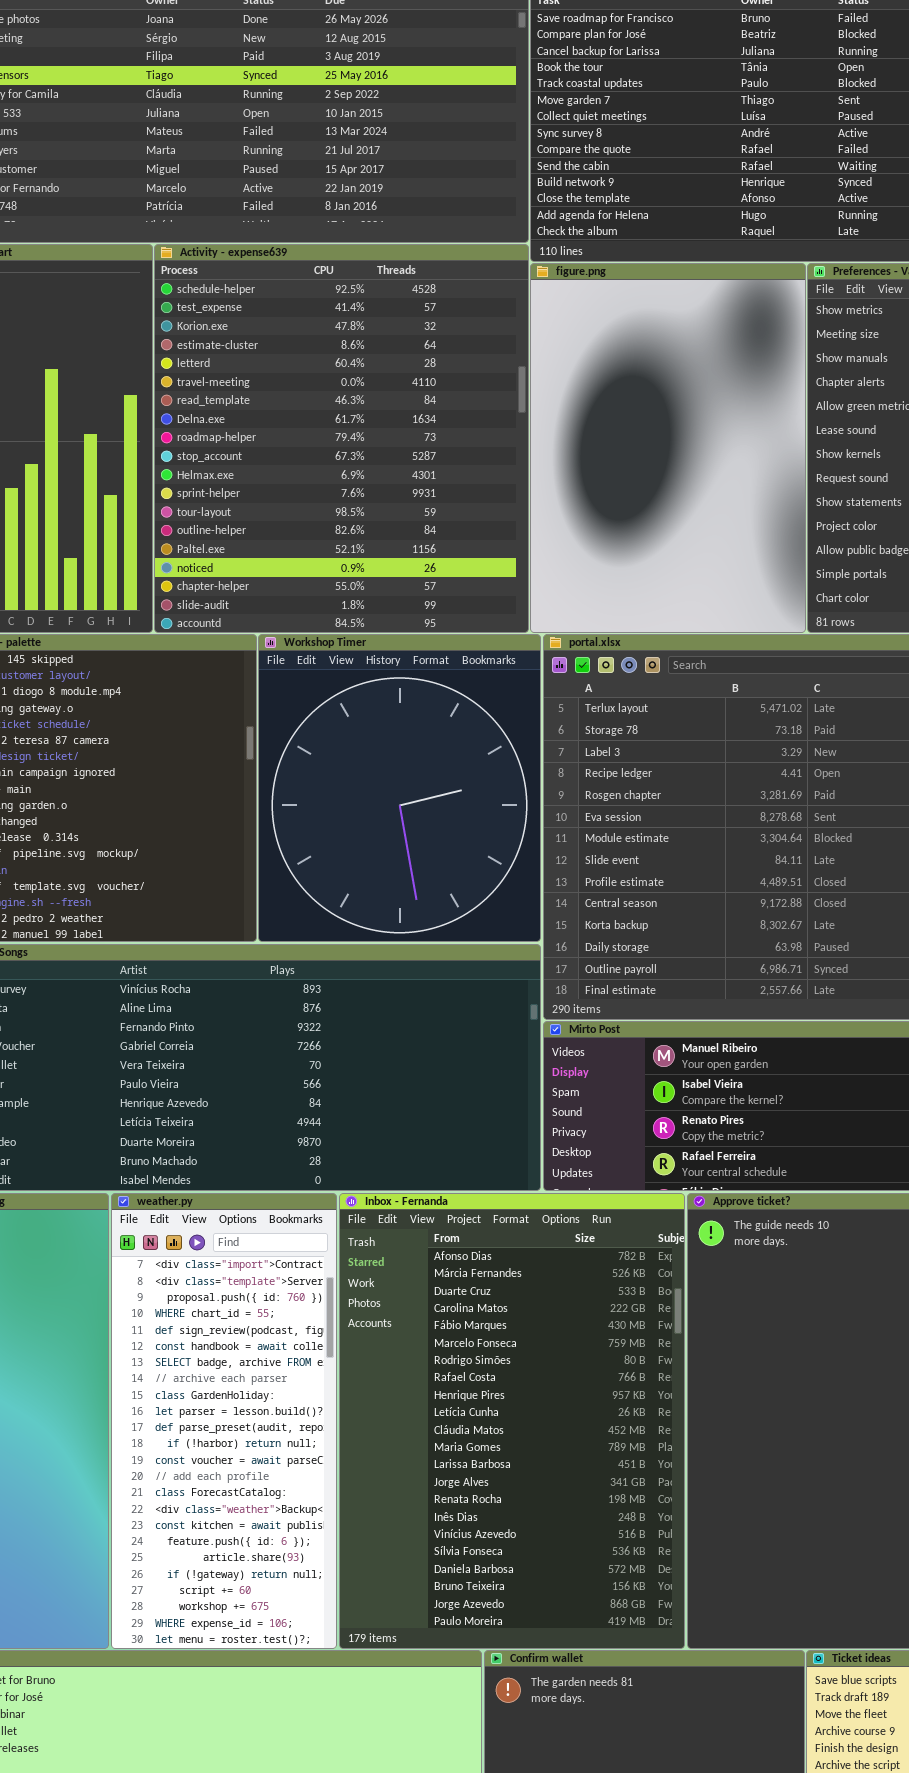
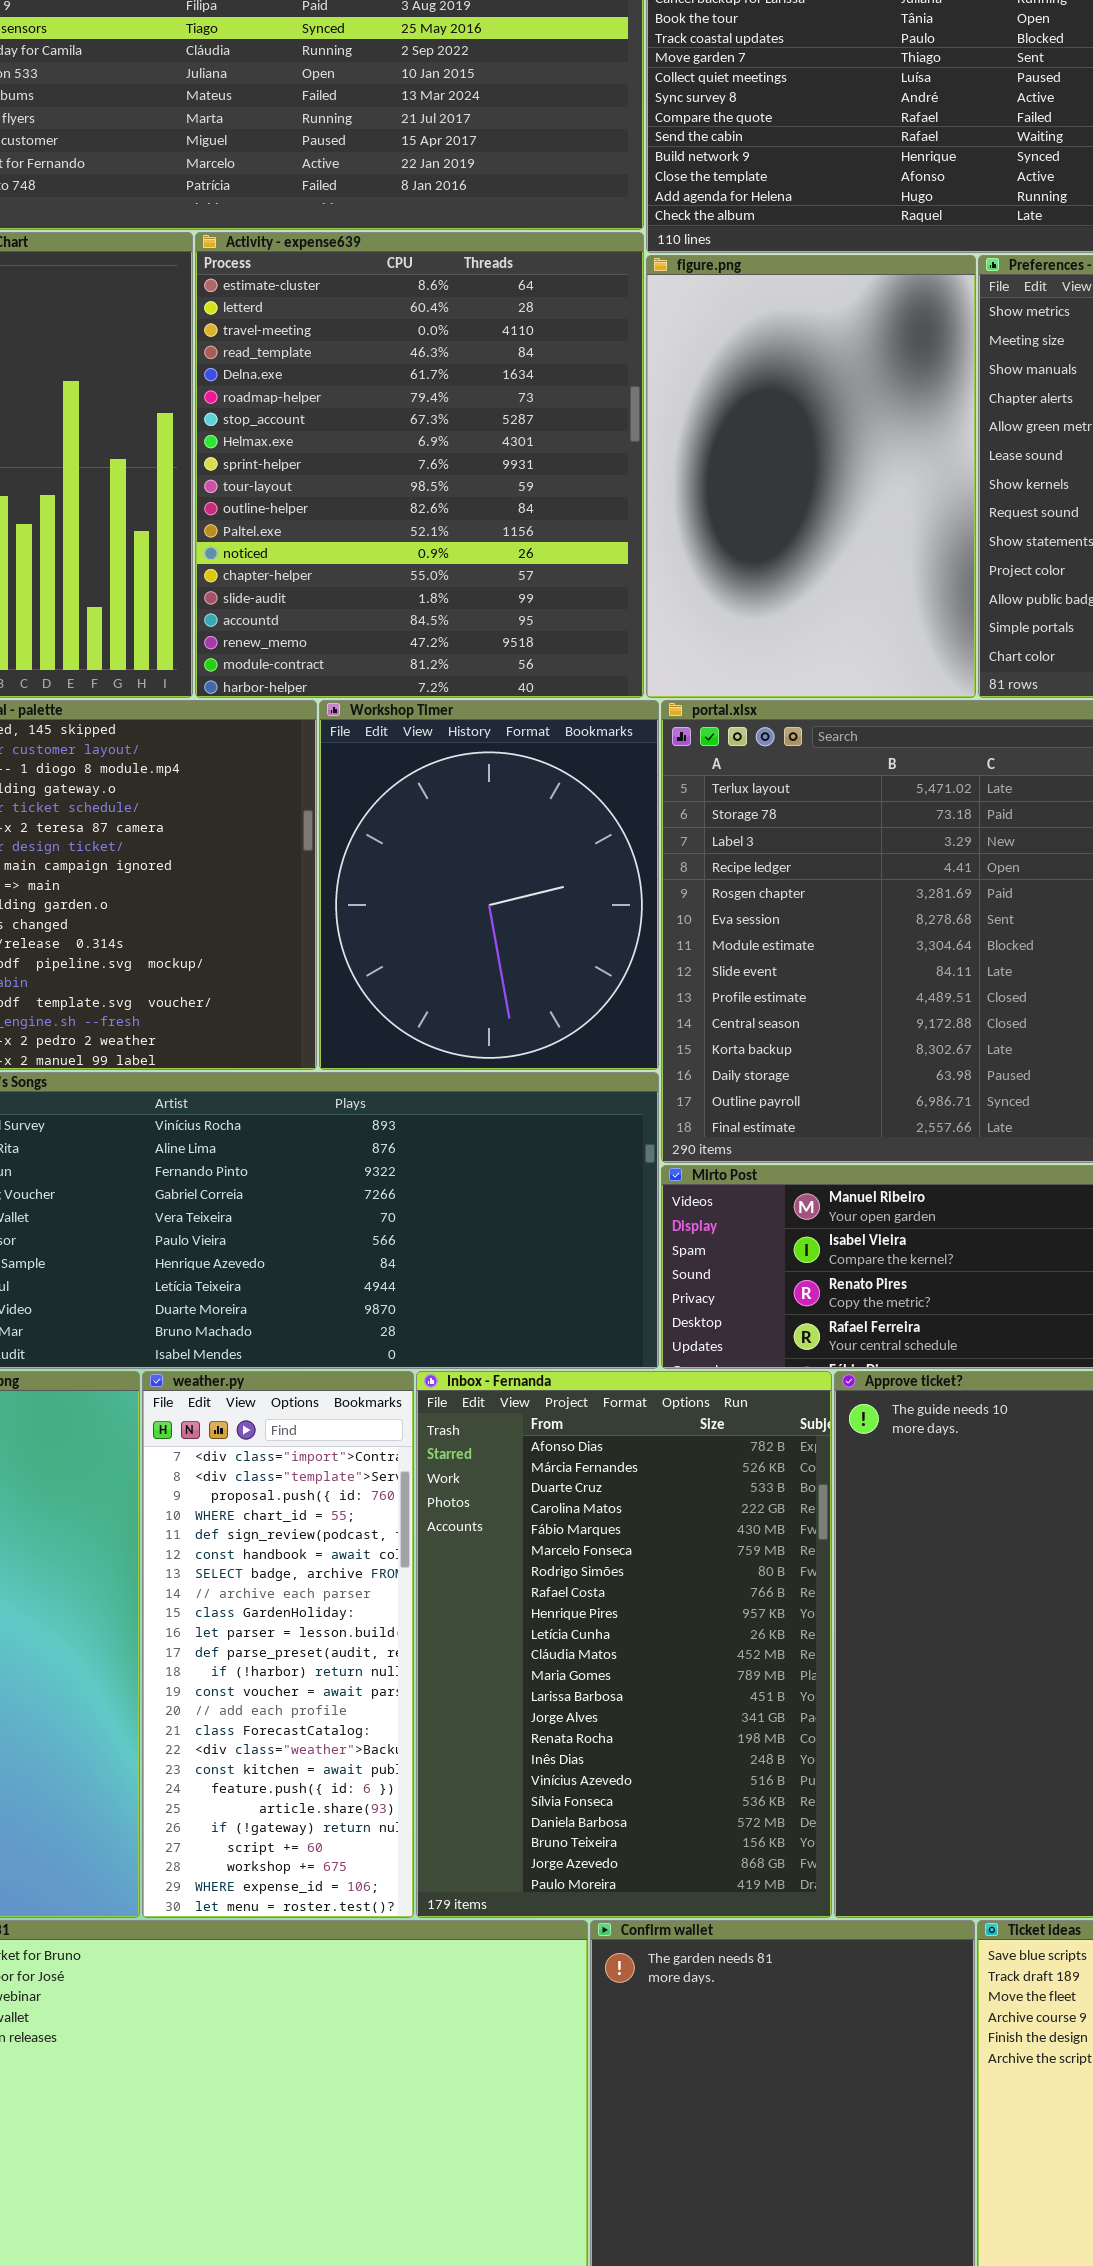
Activity - expense639: [154,244,529,633] -> [195,232,644,698], scrolled down 3 rows

